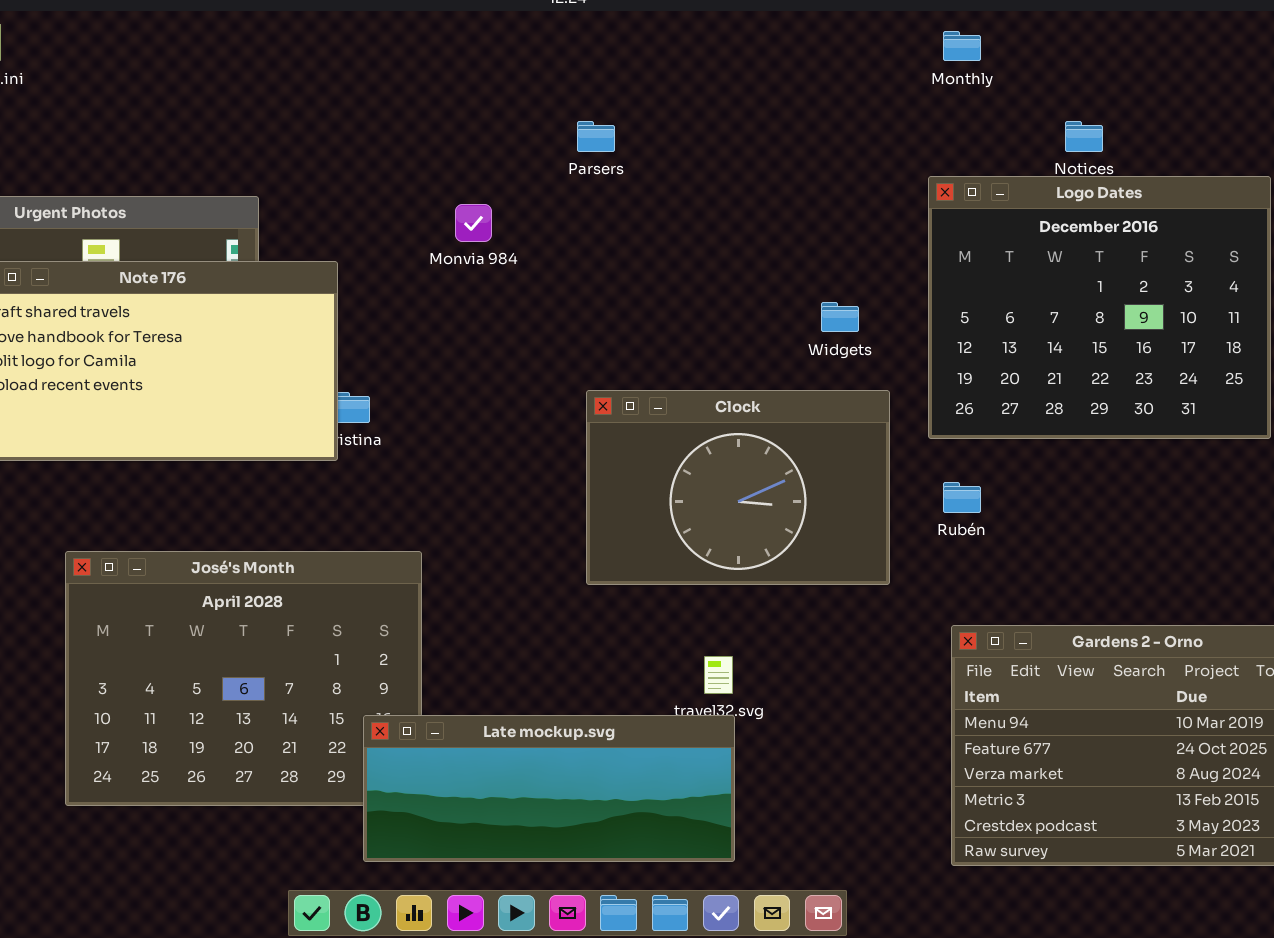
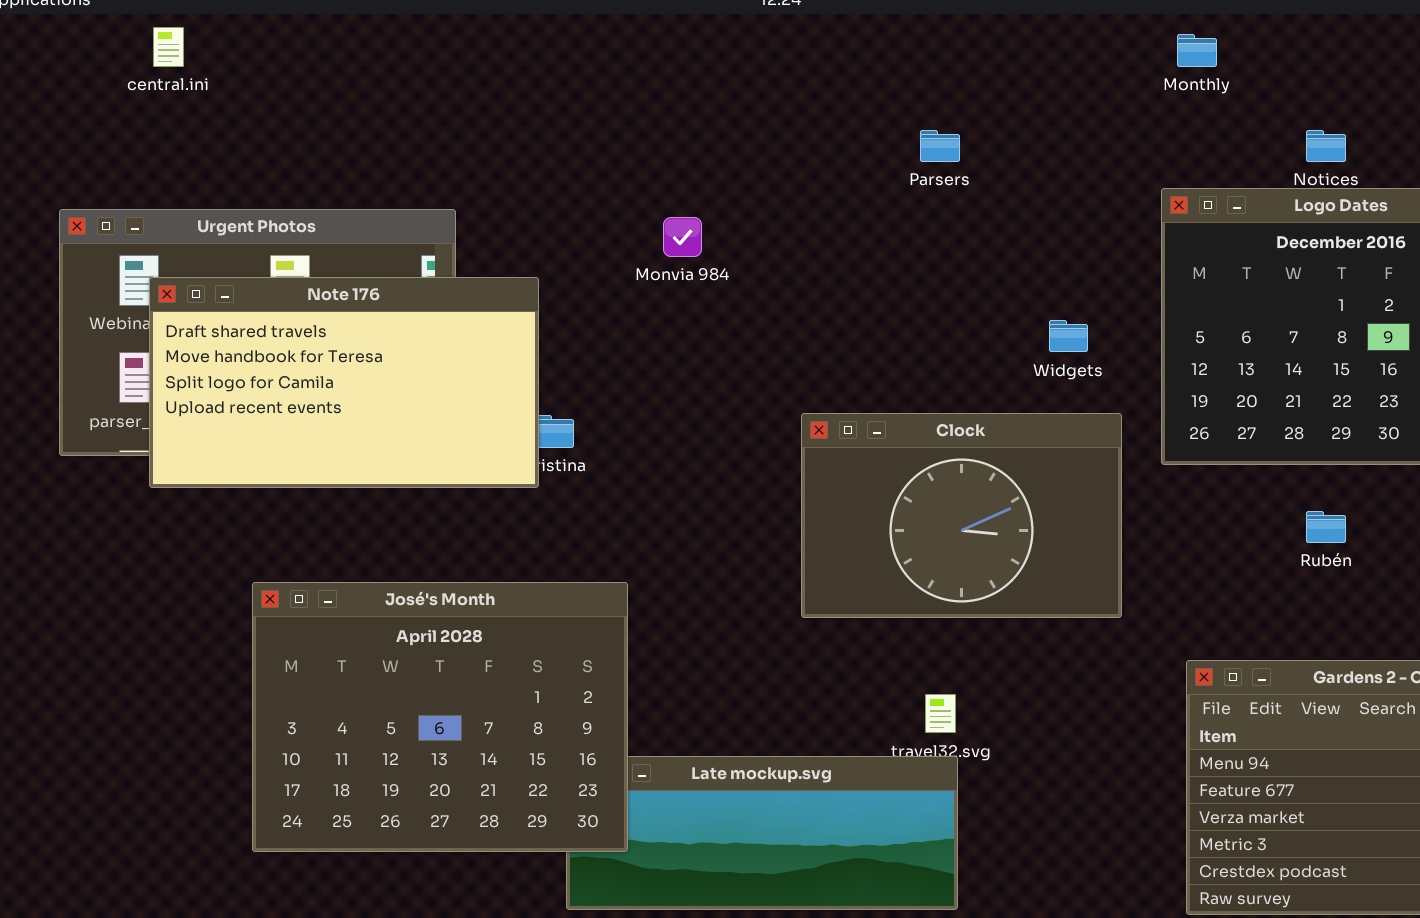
Parsers: [577,121,615,152] -> [920,130,960,162], moved
Rubén: [943,482,981,513] -> [1306,511,1346,543], moved
José's Month: [65,551,422,806] -> [252,582,628,852], raised

